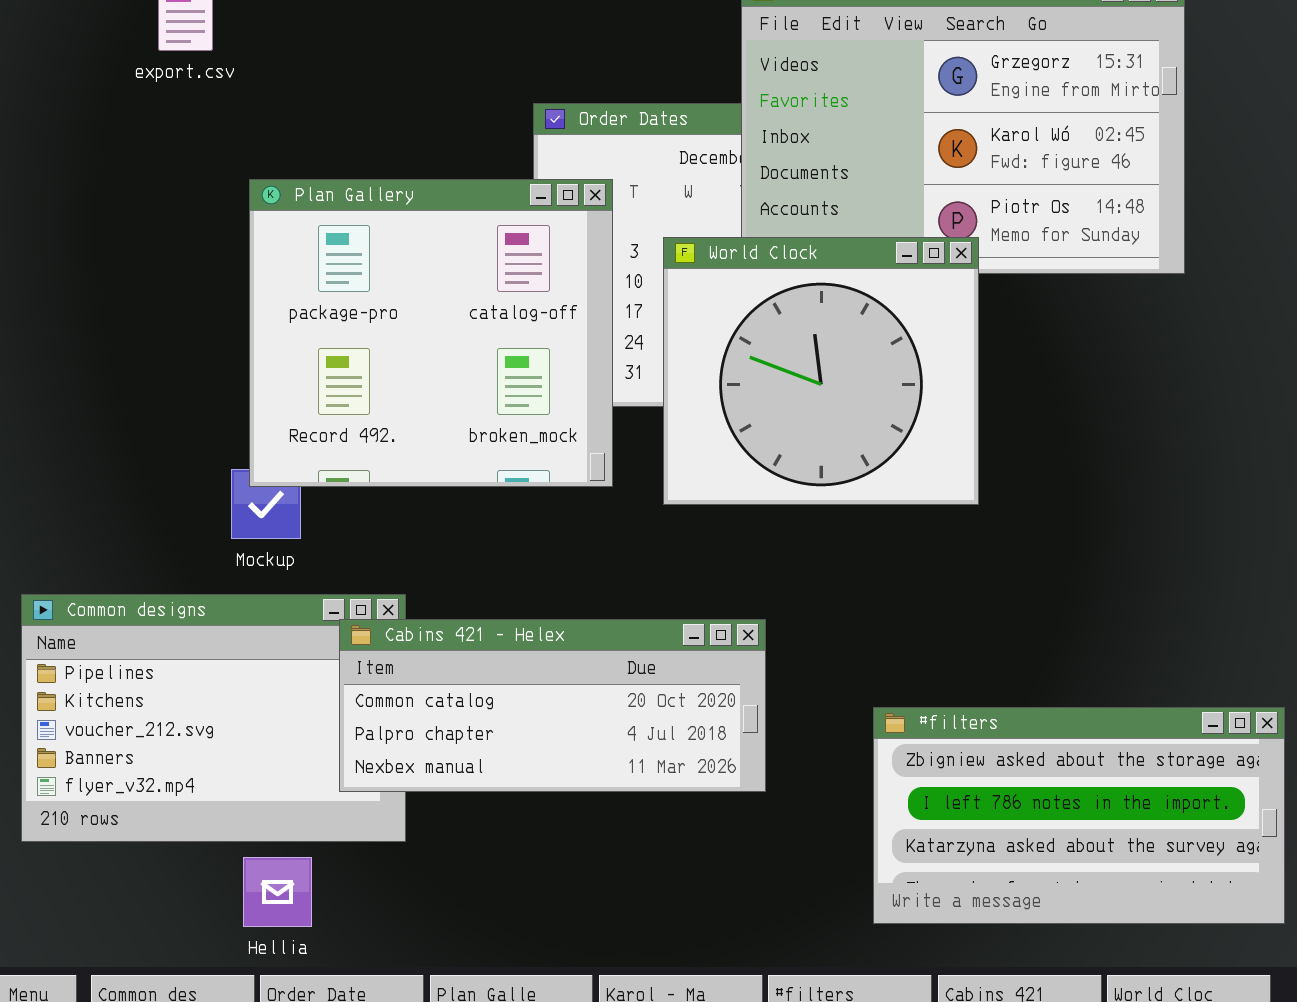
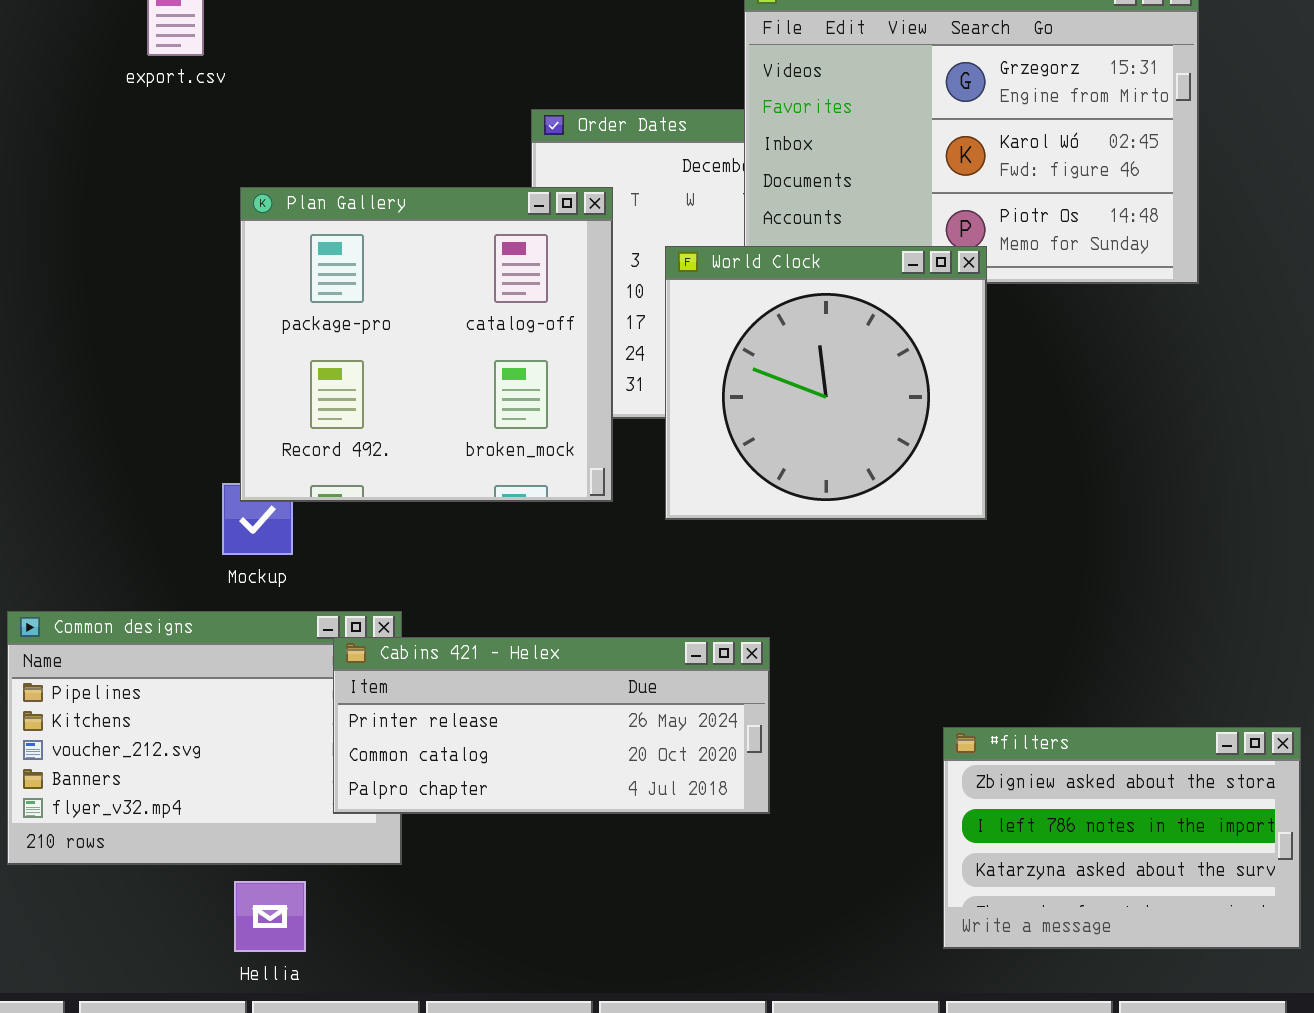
Cabins 421 - Helex: [339,619,766,792] -> [333,637,770,814], scrolled up 1 row
#filters: [873,707,1285,924] -> [943,727,1301,949], resized

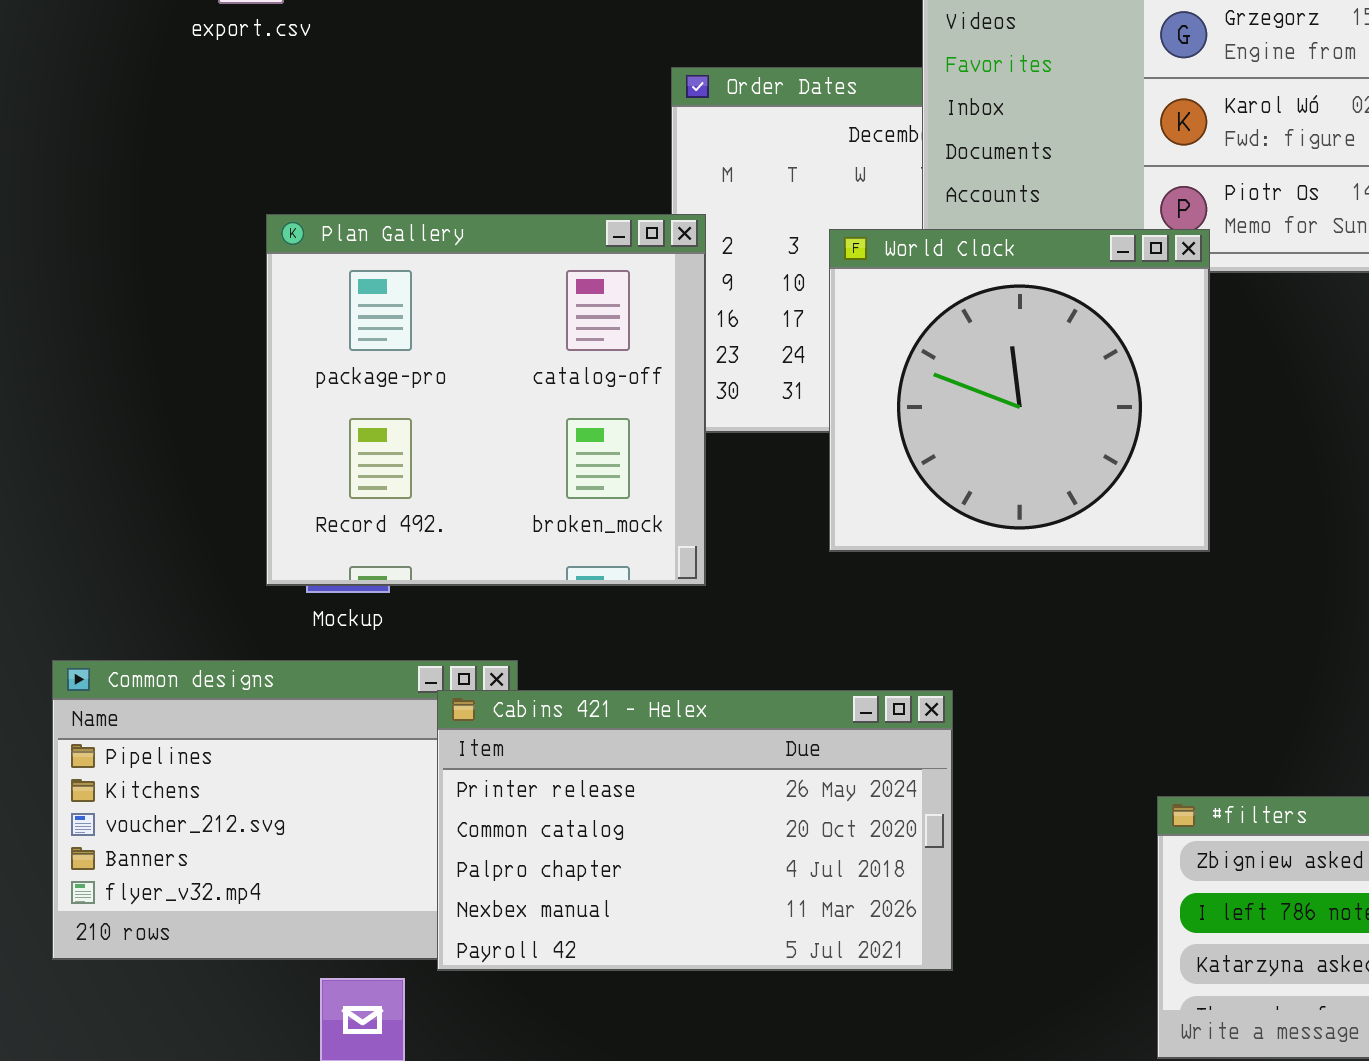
Plan Gallery: [240,187,613,502] -> [266,214,706,586], moved
Cabins 421 - Helex: [333,637,770,814] -> [437,690,953,971], resized

